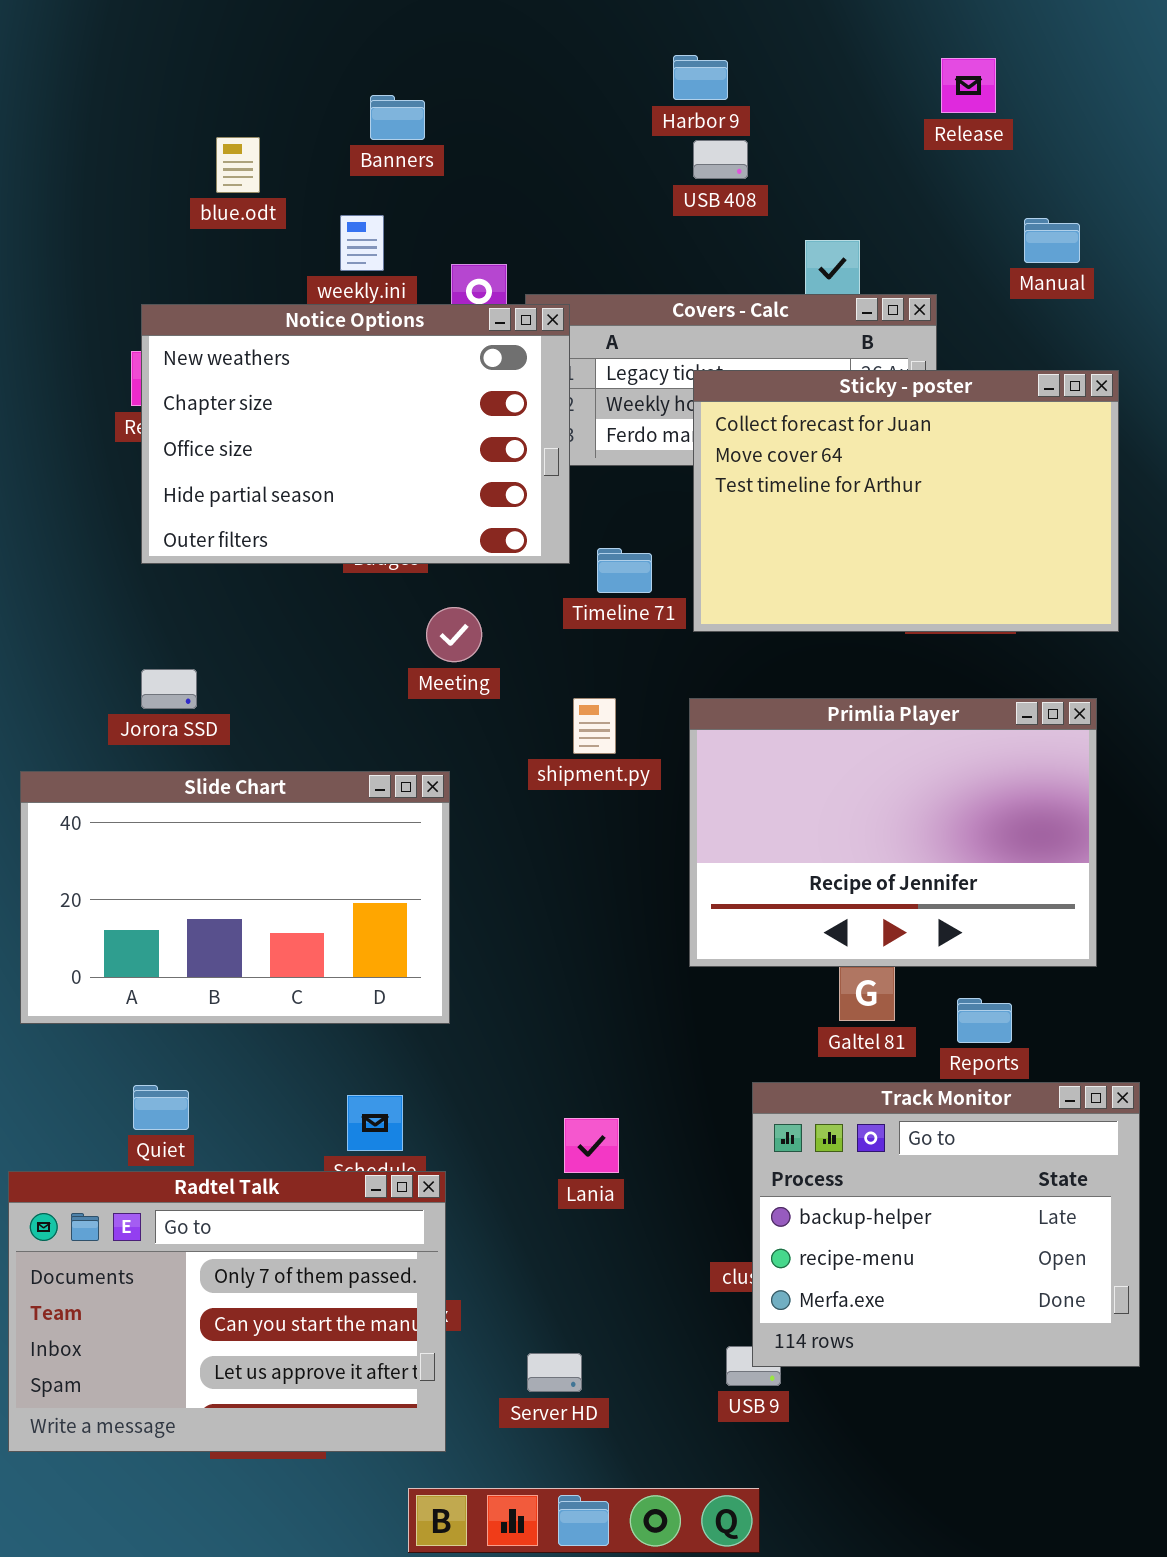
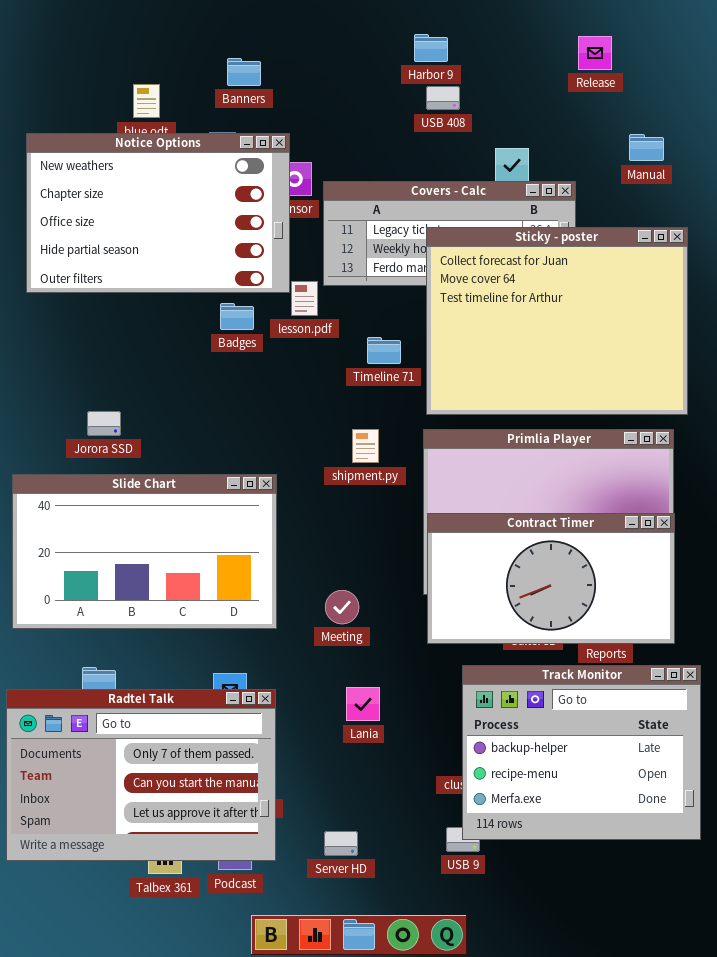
Notice Options: [141,304,570,564] -> [26,133,290,293], moved
Sticky - poster: [693,370,1119,632] -> [426,227,688,415], resized
Meeting: [426,607,482,662] -> [325,590,359,624], moved
Contract Timer: none -> [427,513,675,644], opened
Radtel Talk: [8,1171,446,1452] -> [6,689,276,861], moved

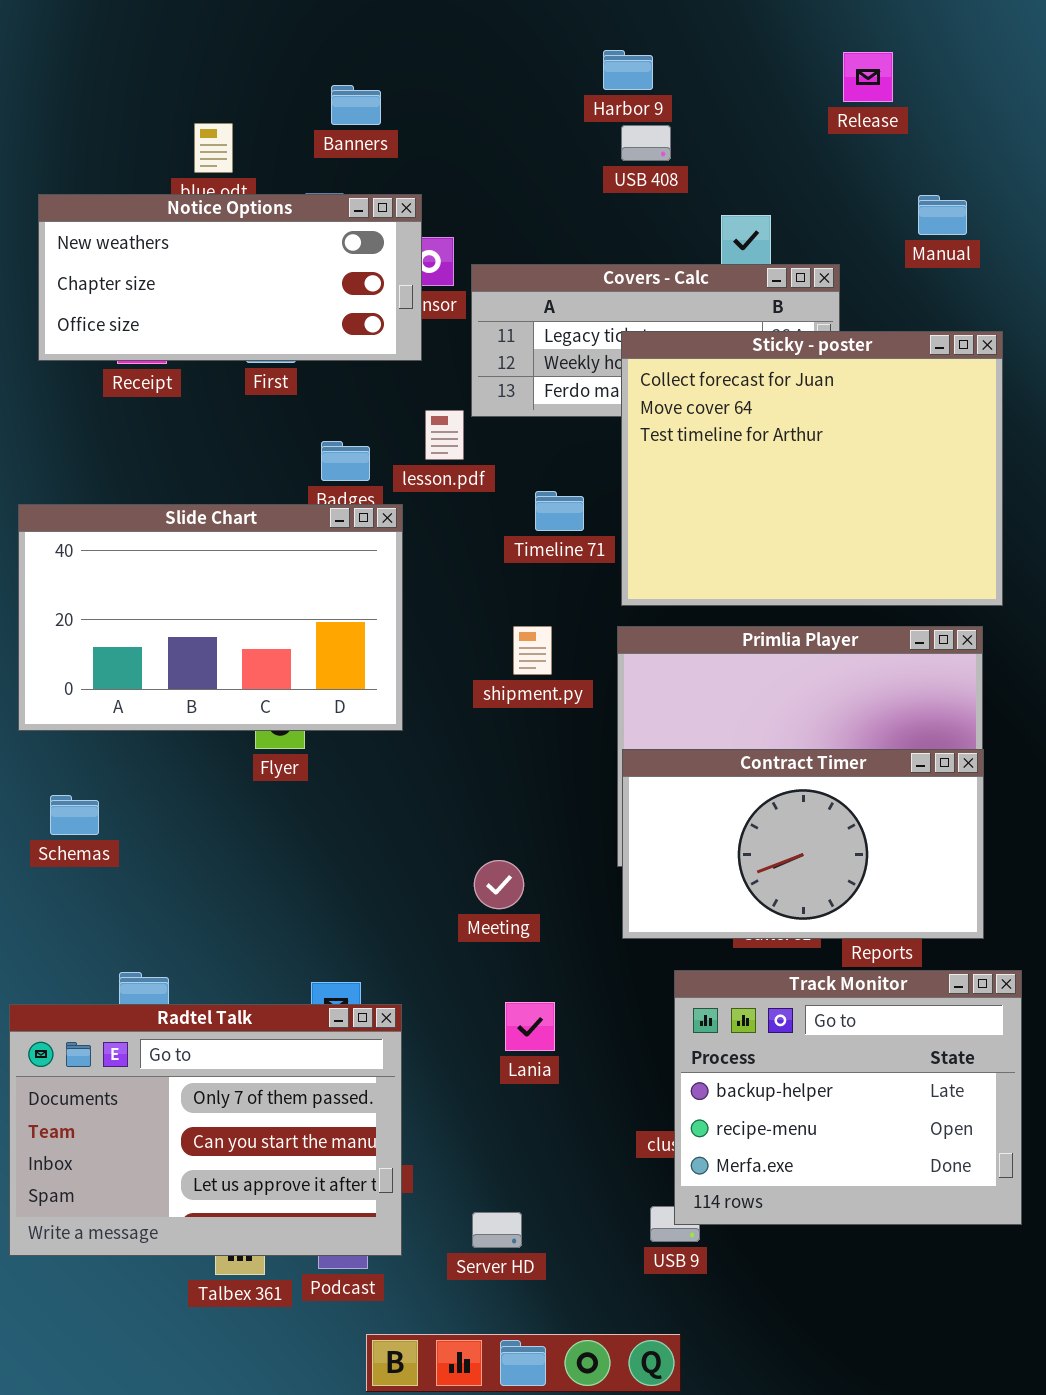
Notice Options: [26,133,290,293] -> [38,194,422,361], resized
Slide Chart: [12,474,277,629] -> [18,504,403,731], moved

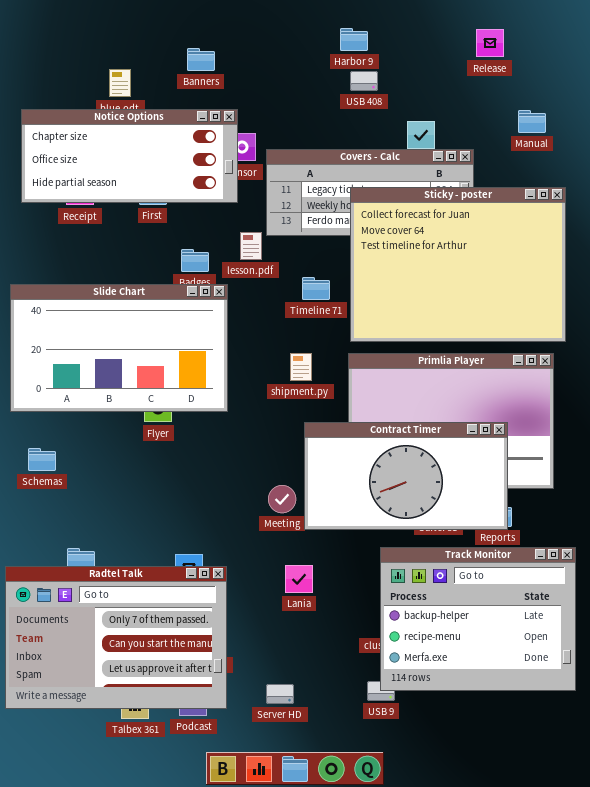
Notice Options: [38,194,422,361] -> [21,109,238,203], scrolled down 1 row
Contract Timer: [622,749,984,939] -> [304,422,508,530], moved

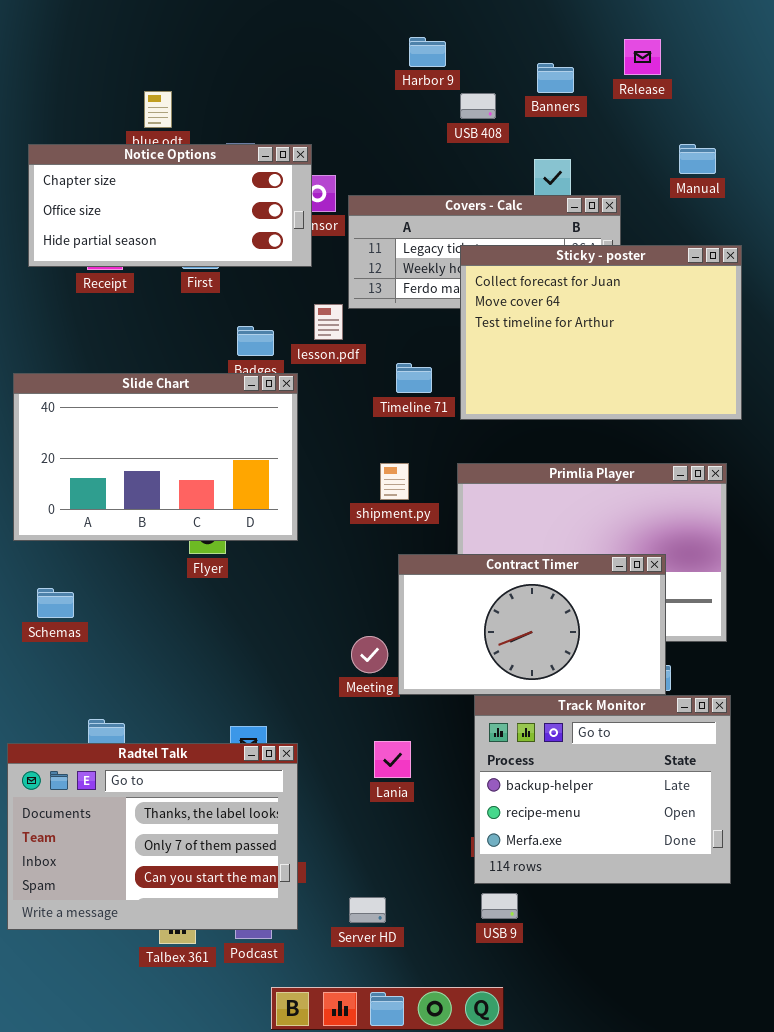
Harbor 9: [340,28,368,51] -> [409,37,446,67], moved
Banners: [187,48,215,71] -> [537,63,574,93], moved
Sticky - poster: [350,187,566,342] -> [460,245,742,420], resized
Track Monitor: [380,547,576,691] -> [474,695,731,884], moved
Radtel Talk: [5,566,227,709] -> [7,743,298,930], scrolled up 1 row

